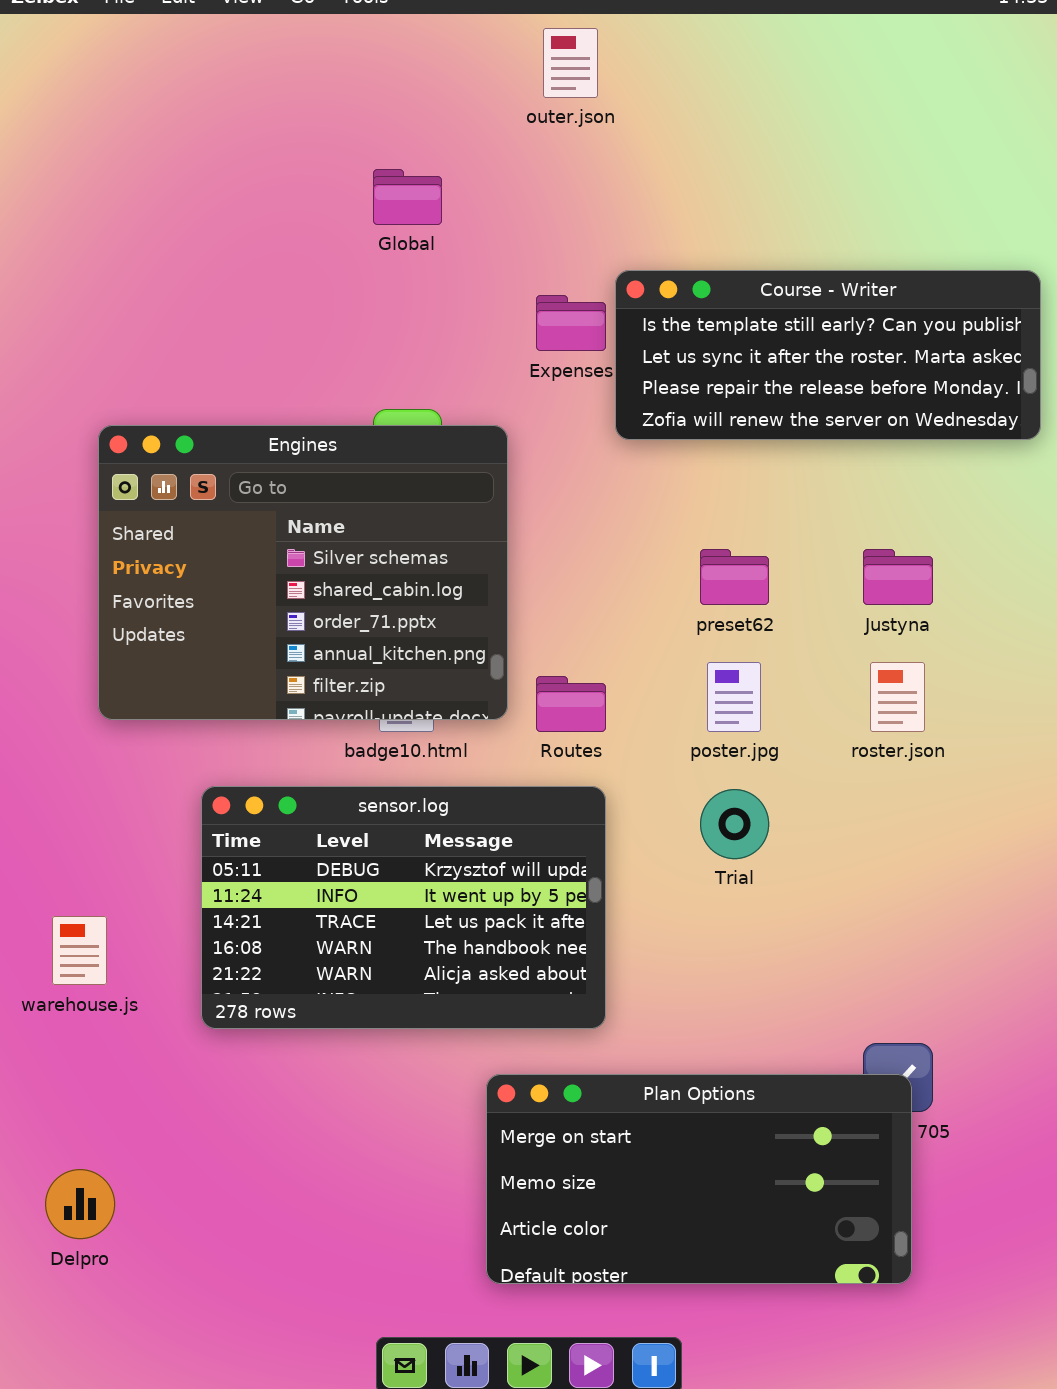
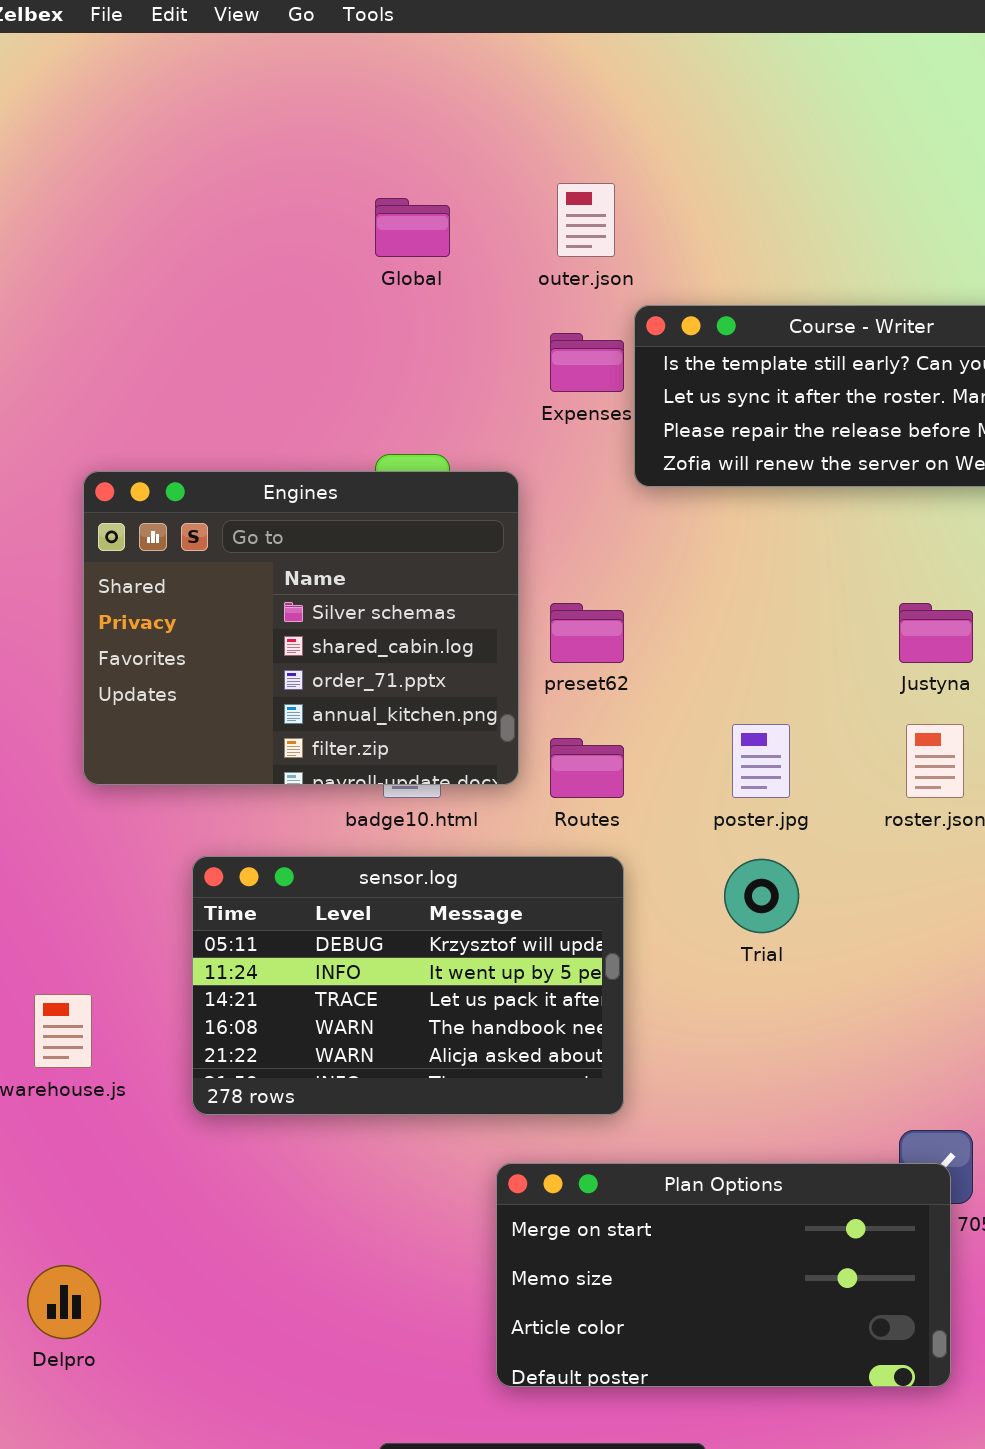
outer.json: [543,28,598,98] -> [557,183,615,257], moved
preset62: [700,549,769,605] -> [550,603,624,663], moved

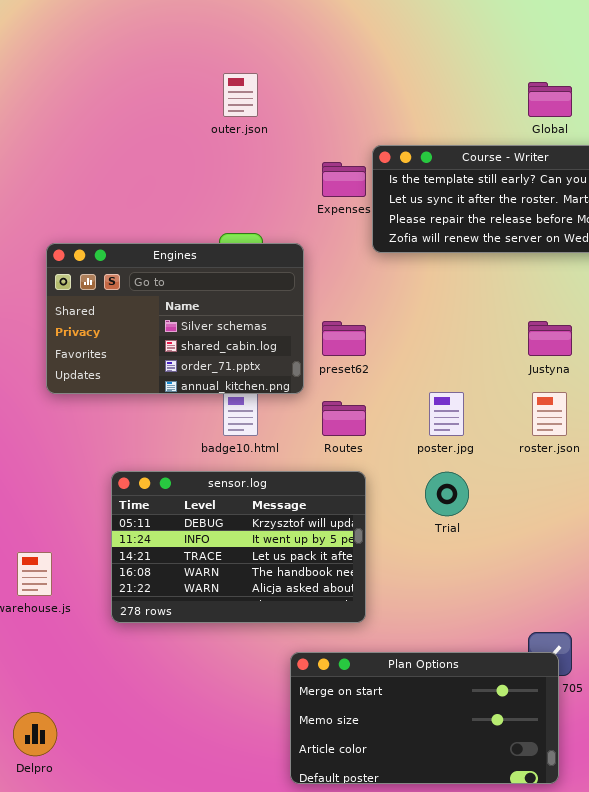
outer.json: [557,183,615,257] -> [223,73,258,117], moved
Global: [375,198,450,257] -> [528,82,572,117], moved
Engines: [83,471,519,785] -> [46,243,304,394], resized

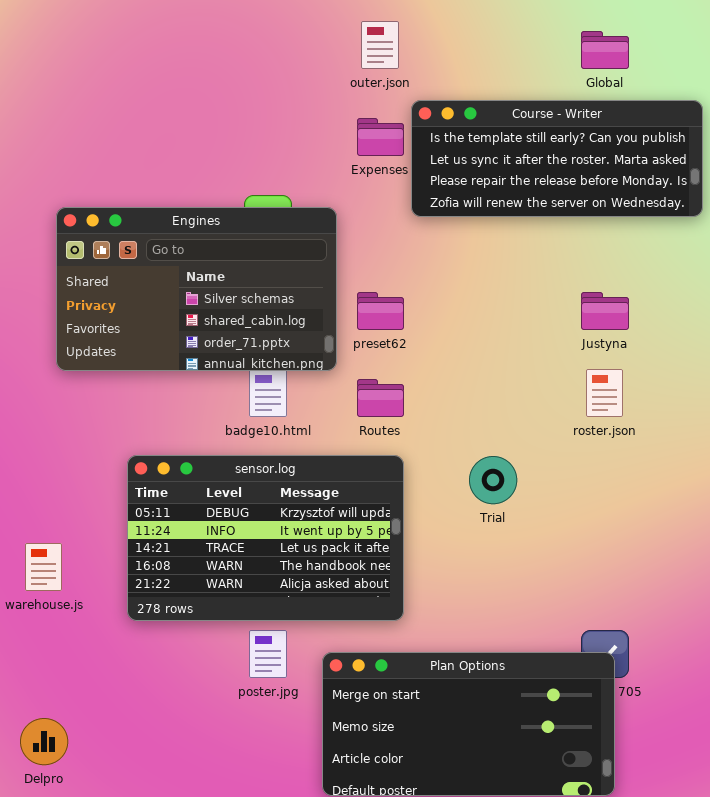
outer.json: [223,73,258,117] -> [361,21,399,69], moved
poster.jpg: [429,392,464,436] -> [249,630,287,678], moved

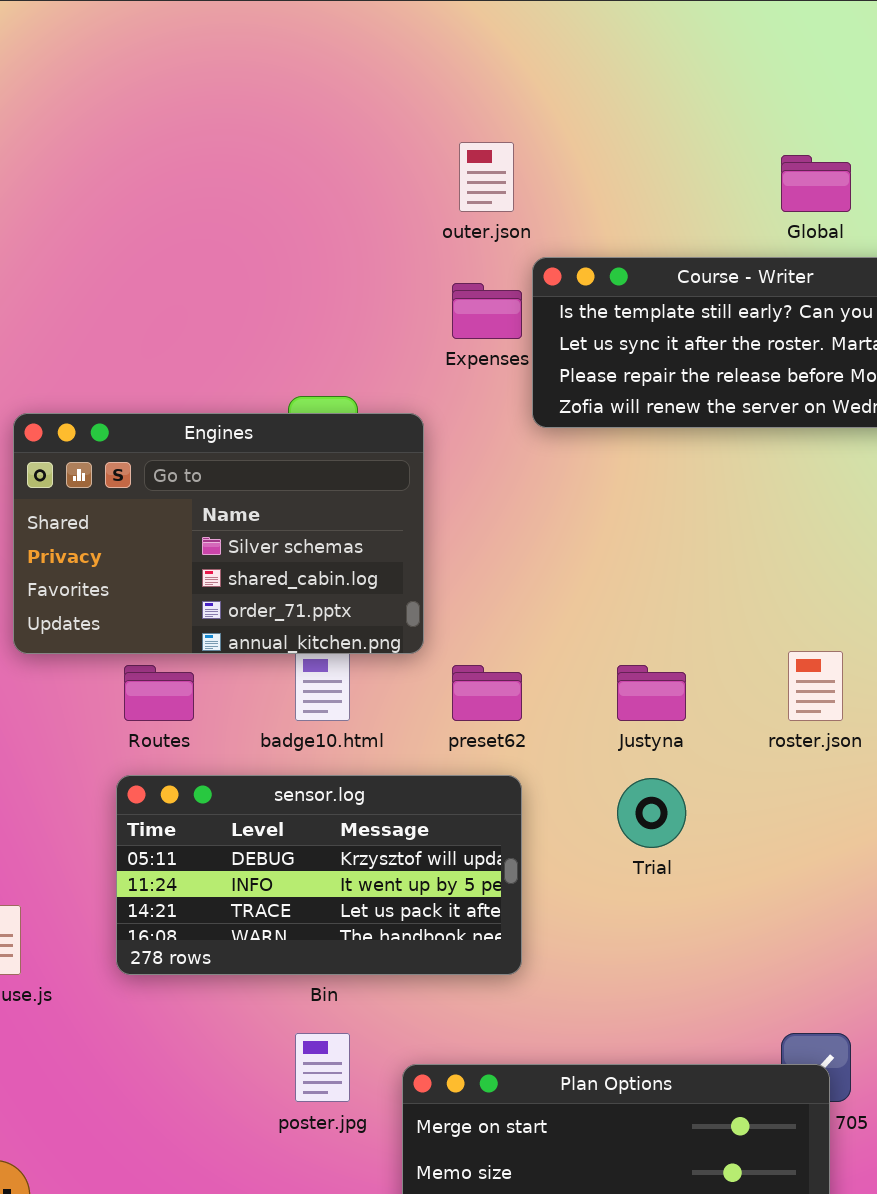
preset62: [357,292,404,330] -> [452,665,522,721], moved
Justyna: [581,292,629,330] -> [617,665,686,721], moved
Routes: [357,379,404,417] -> [124,665,194,721], moved
sensor.log: [127,455,404,621] -> [116,775,522,975], resized

